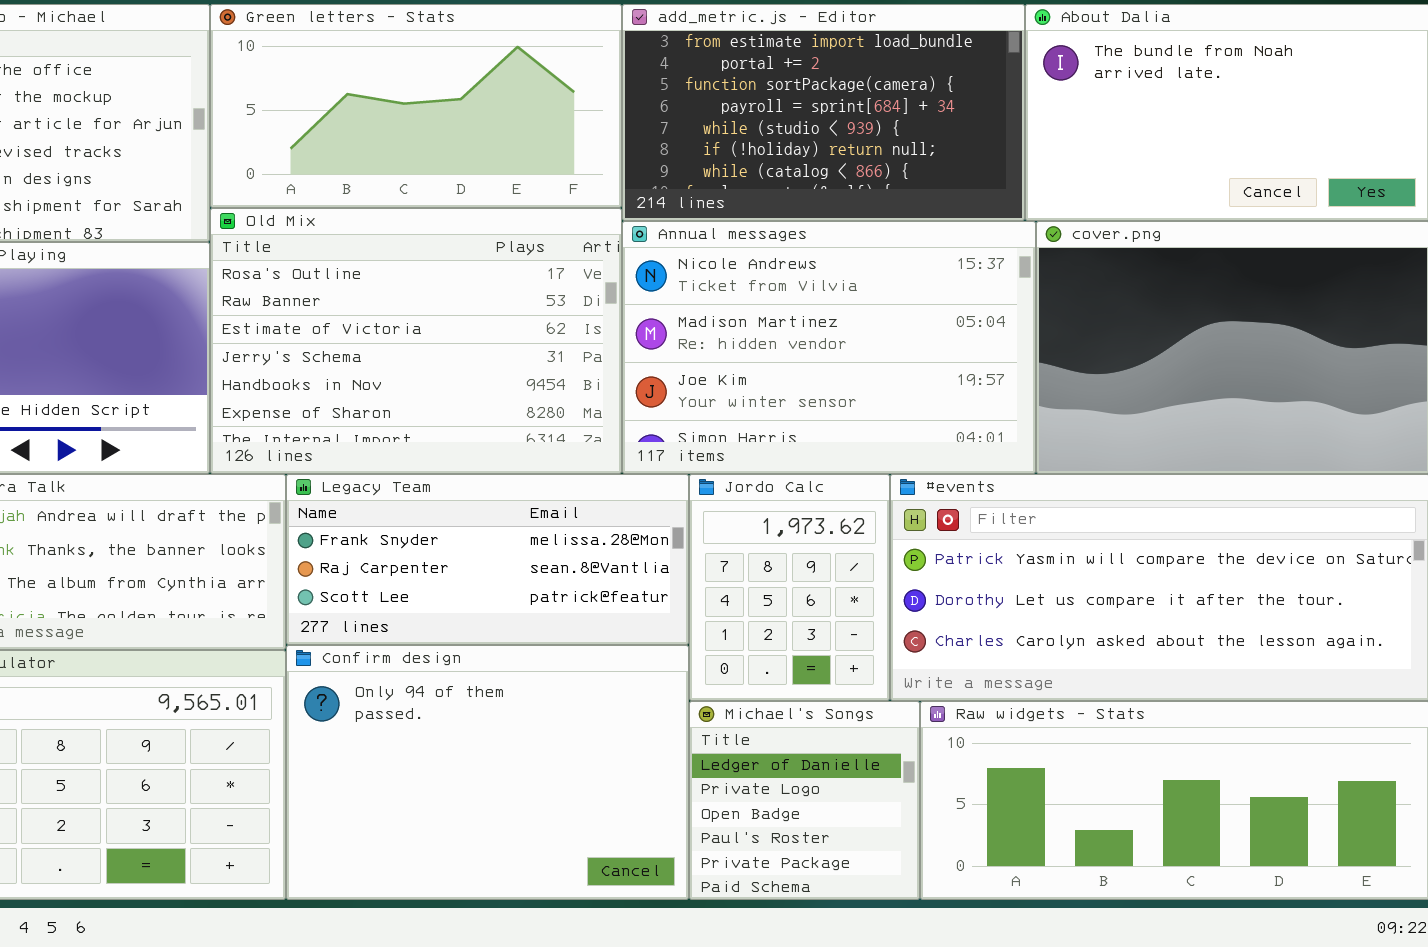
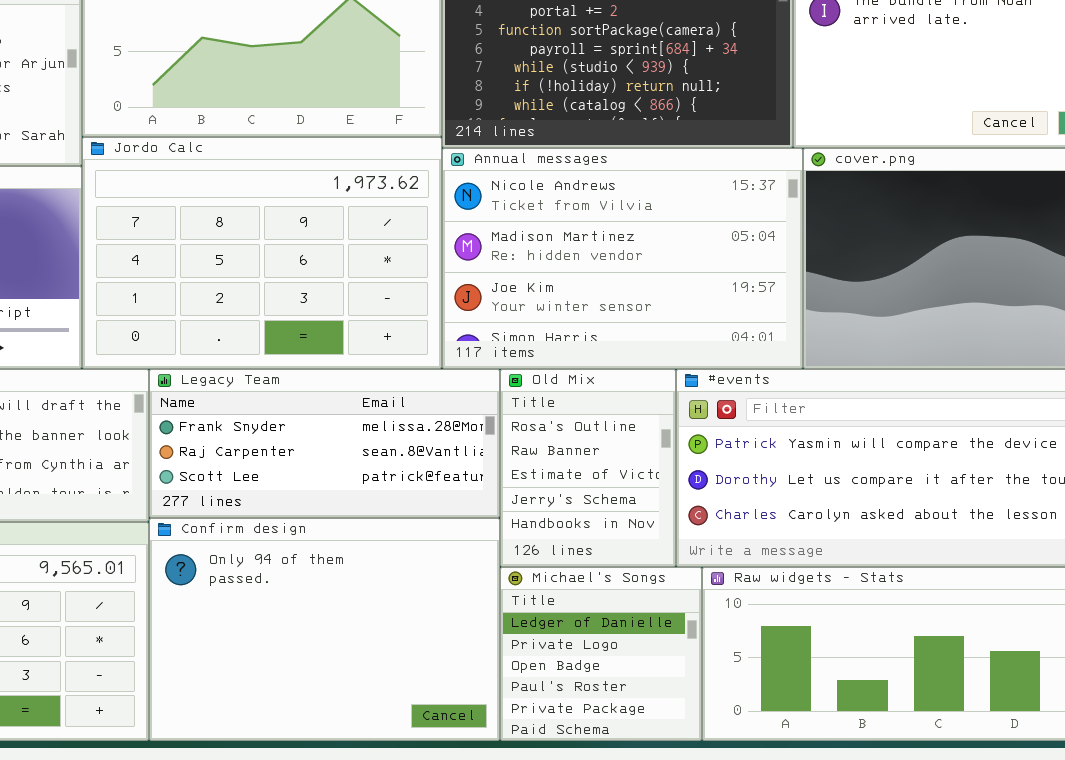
Old Mix: [210,208,622,474] -> [500,369,676,567], moved, resized
Jordo Calc: [689,474,890,701] -> [82,137,442,369], moved, resized

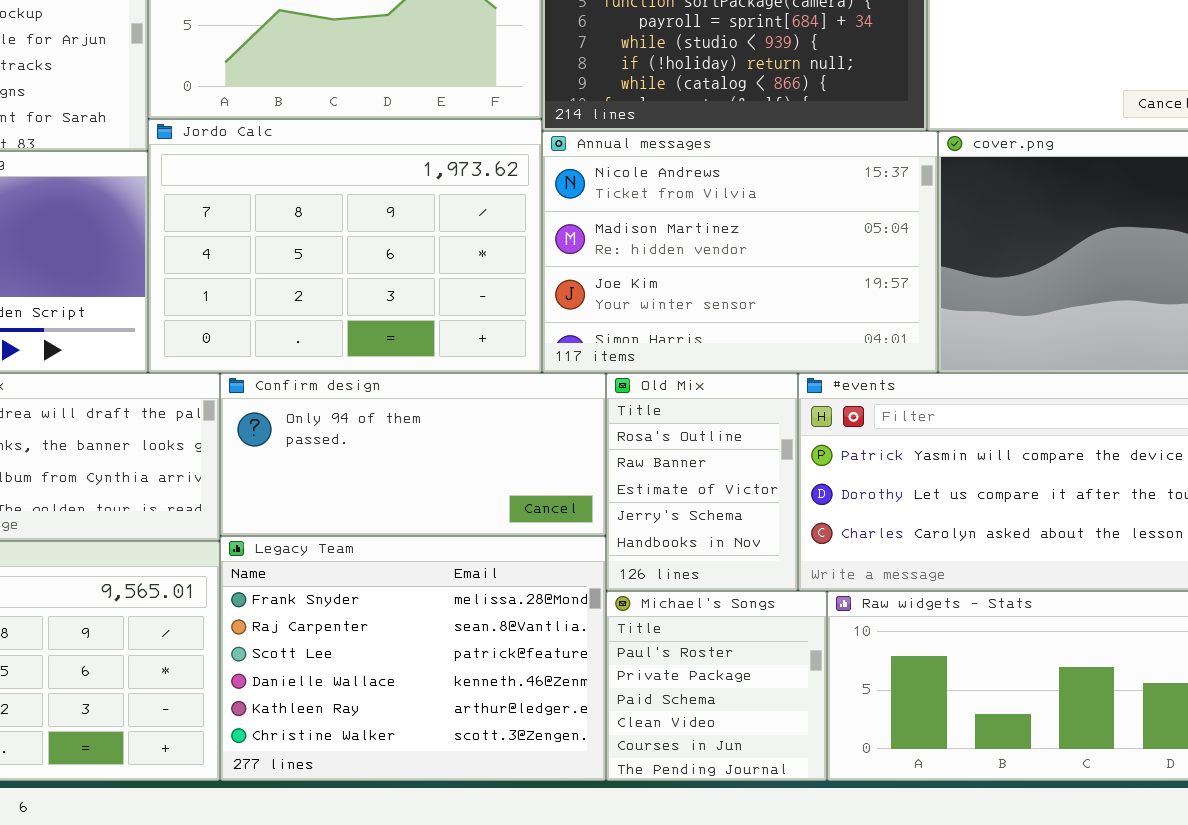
Legacy Team: [149,369,500,518] -> [220,536,606,781], moved, resized
Confirm design: [149,518,500,741] -> [220,373,606,536], moved, resized
Michael's Songs: [500,567,702,741] -> [606,591,827,781], scrolled down 3 rows

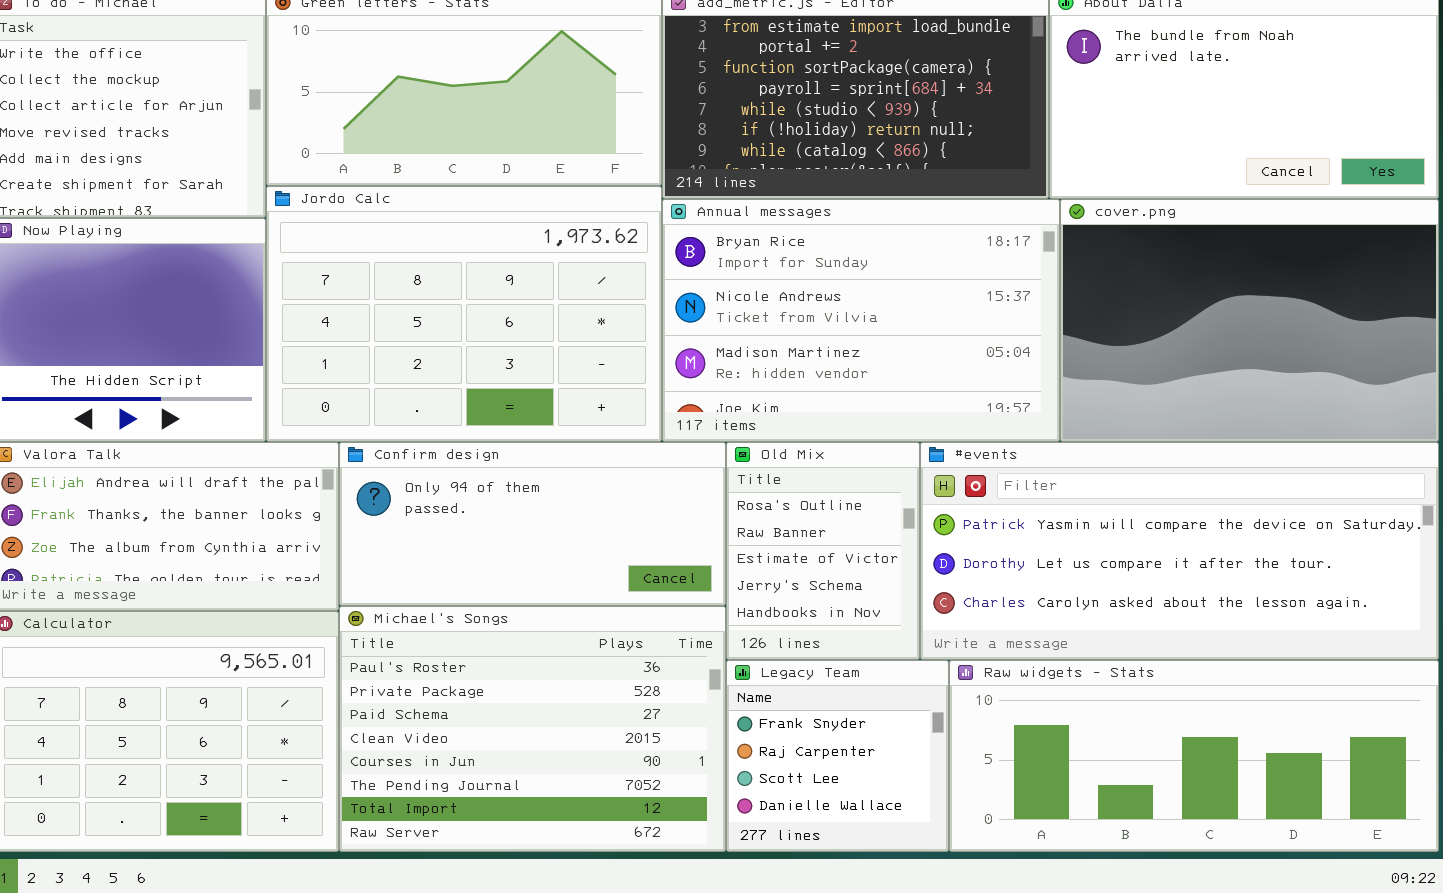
Annual messages: [542,131,938,373] -> [662,199,1060,442], scrolled up 1 row
Legacy Team: [220,536,606,781] -> [726,660,949,852], moved, resized
Michael's Songs: [606,591,827,781] -> [339,606,726,852], moved, resized

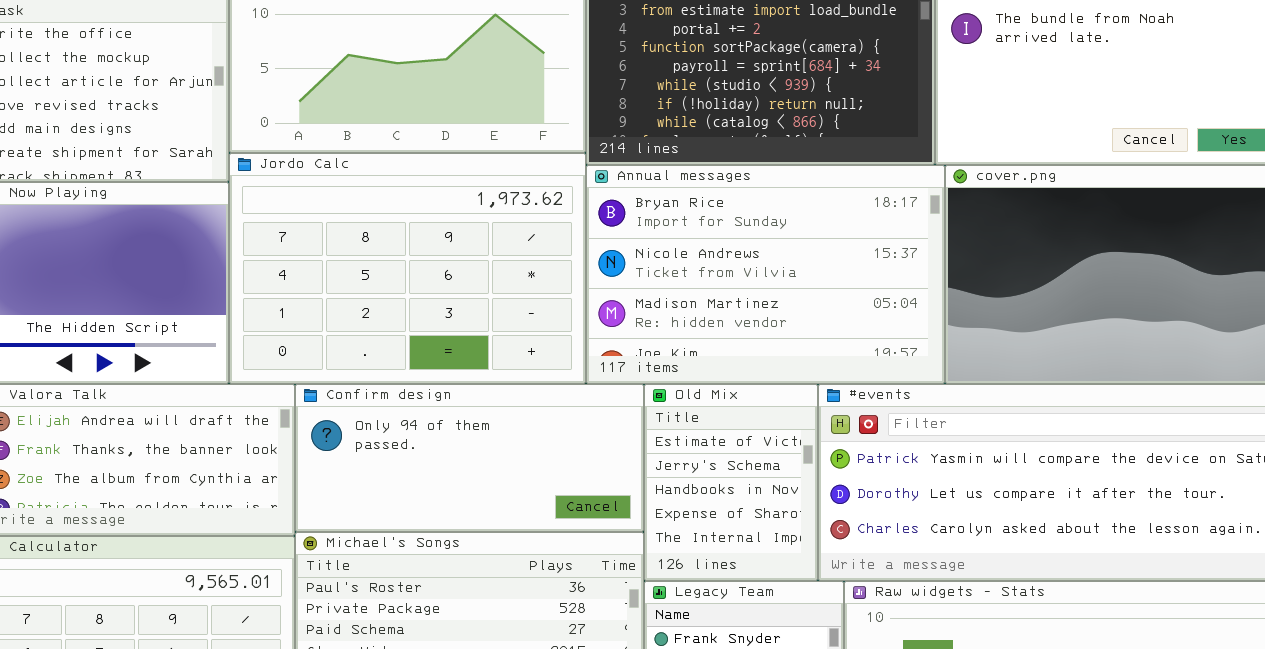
Old Mix: [726,442,920,660] -> [644,384,818,581], scrolled down 2 rows

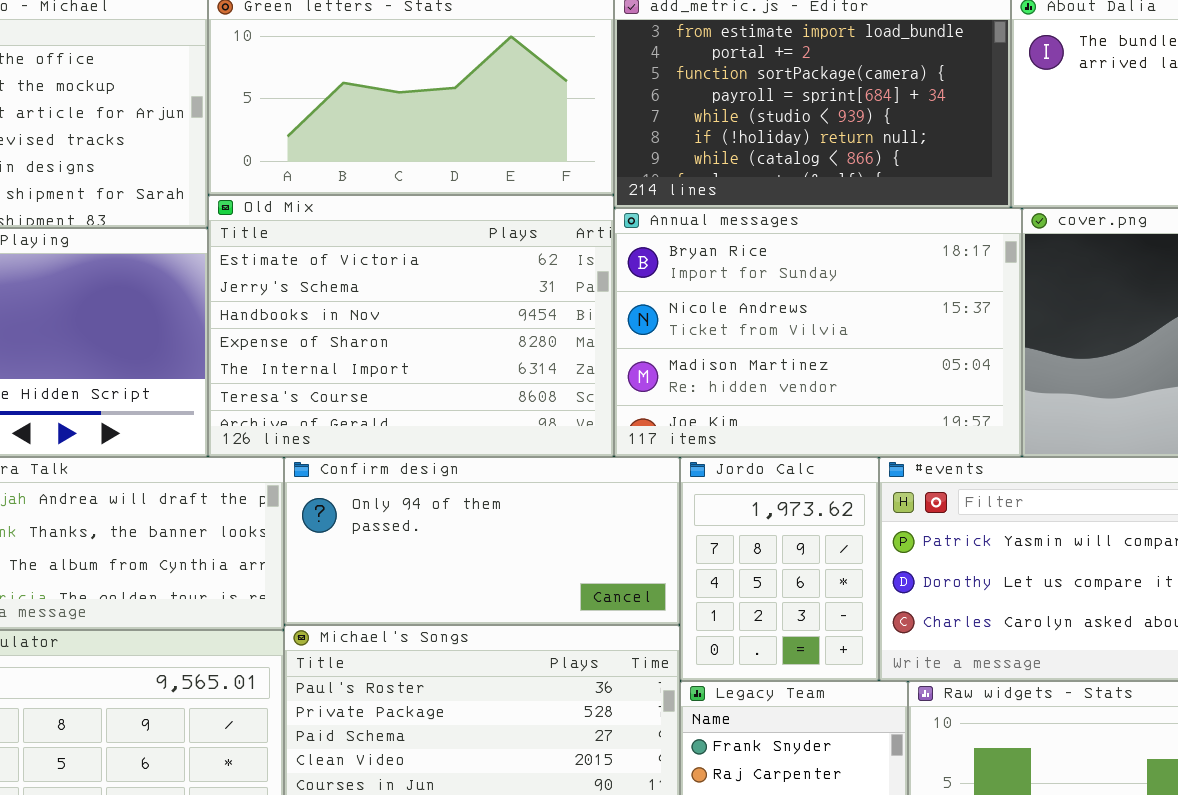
Jordo Calc: [229,153,586,384] -> [680,457,879,681], moved, resized
Old Mix: [644,384,818,581] -> [208,195,614,457], moved, resized

